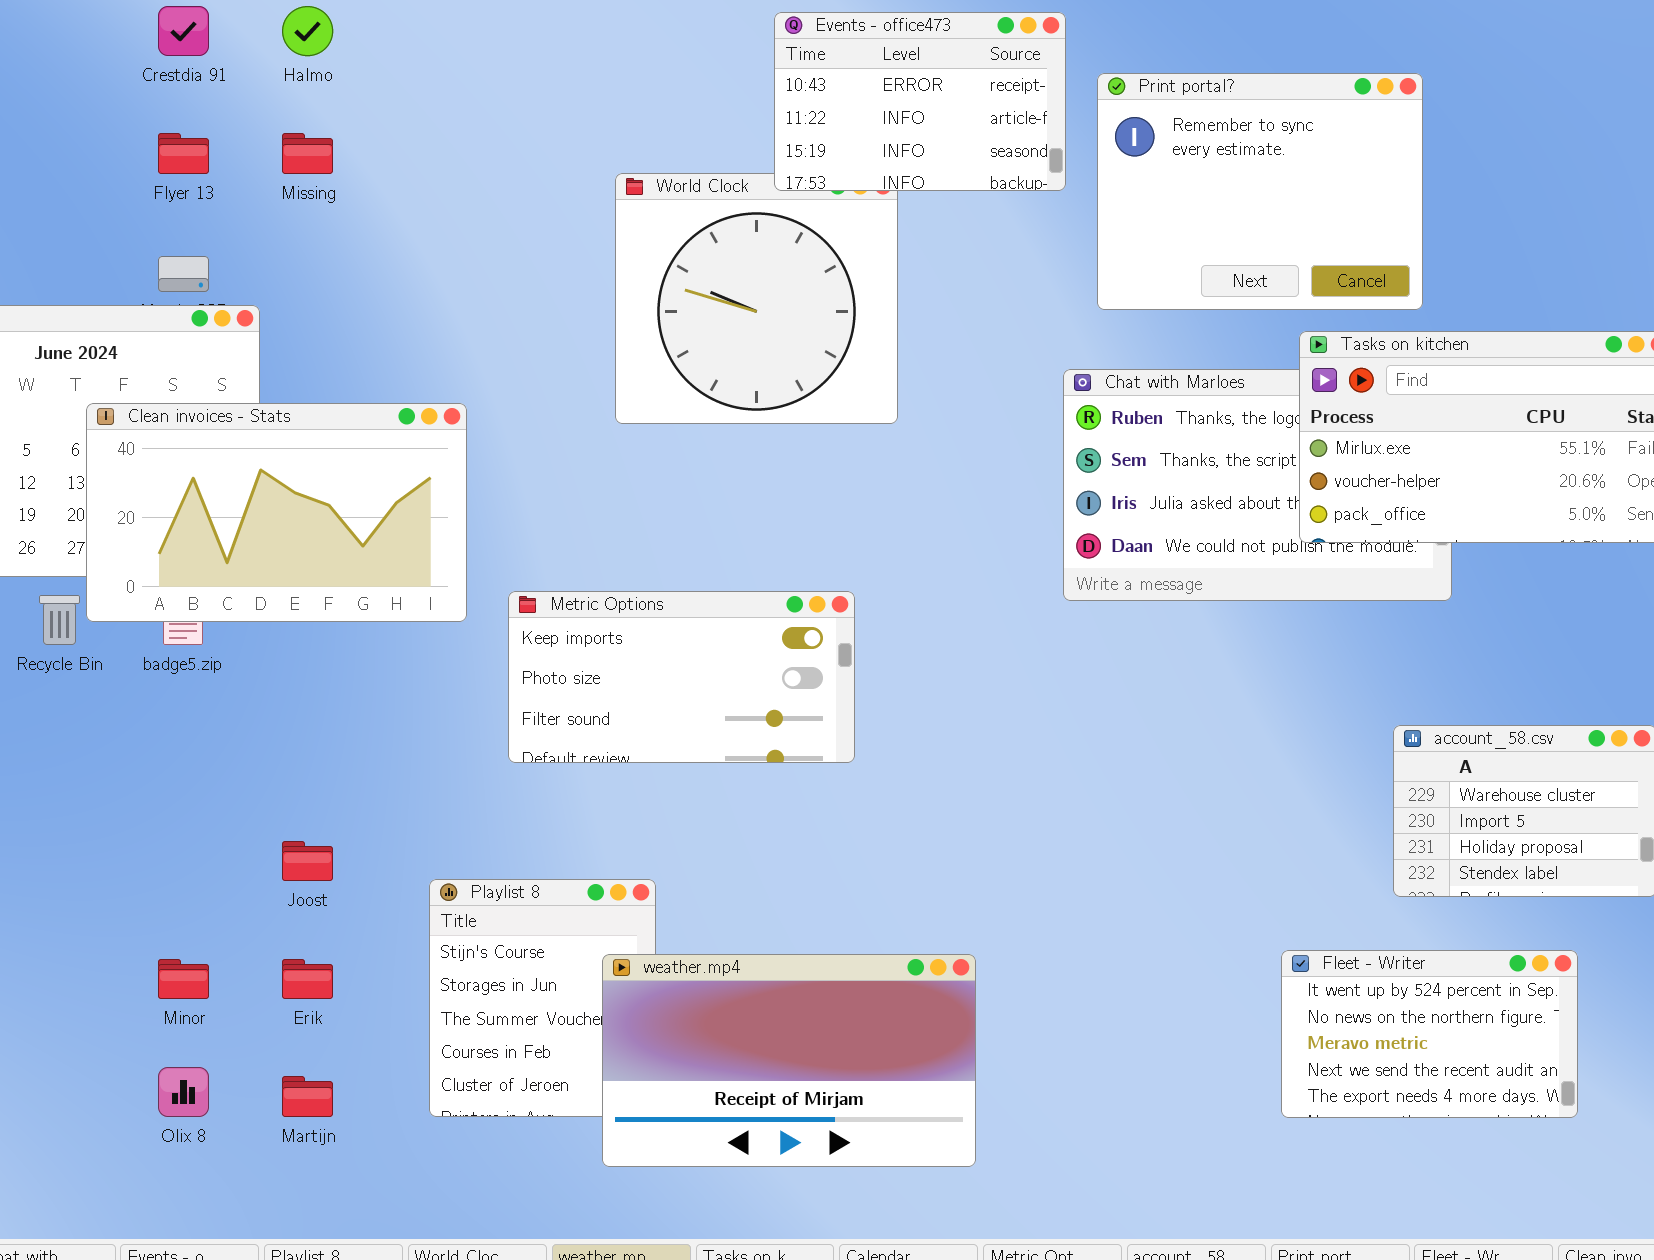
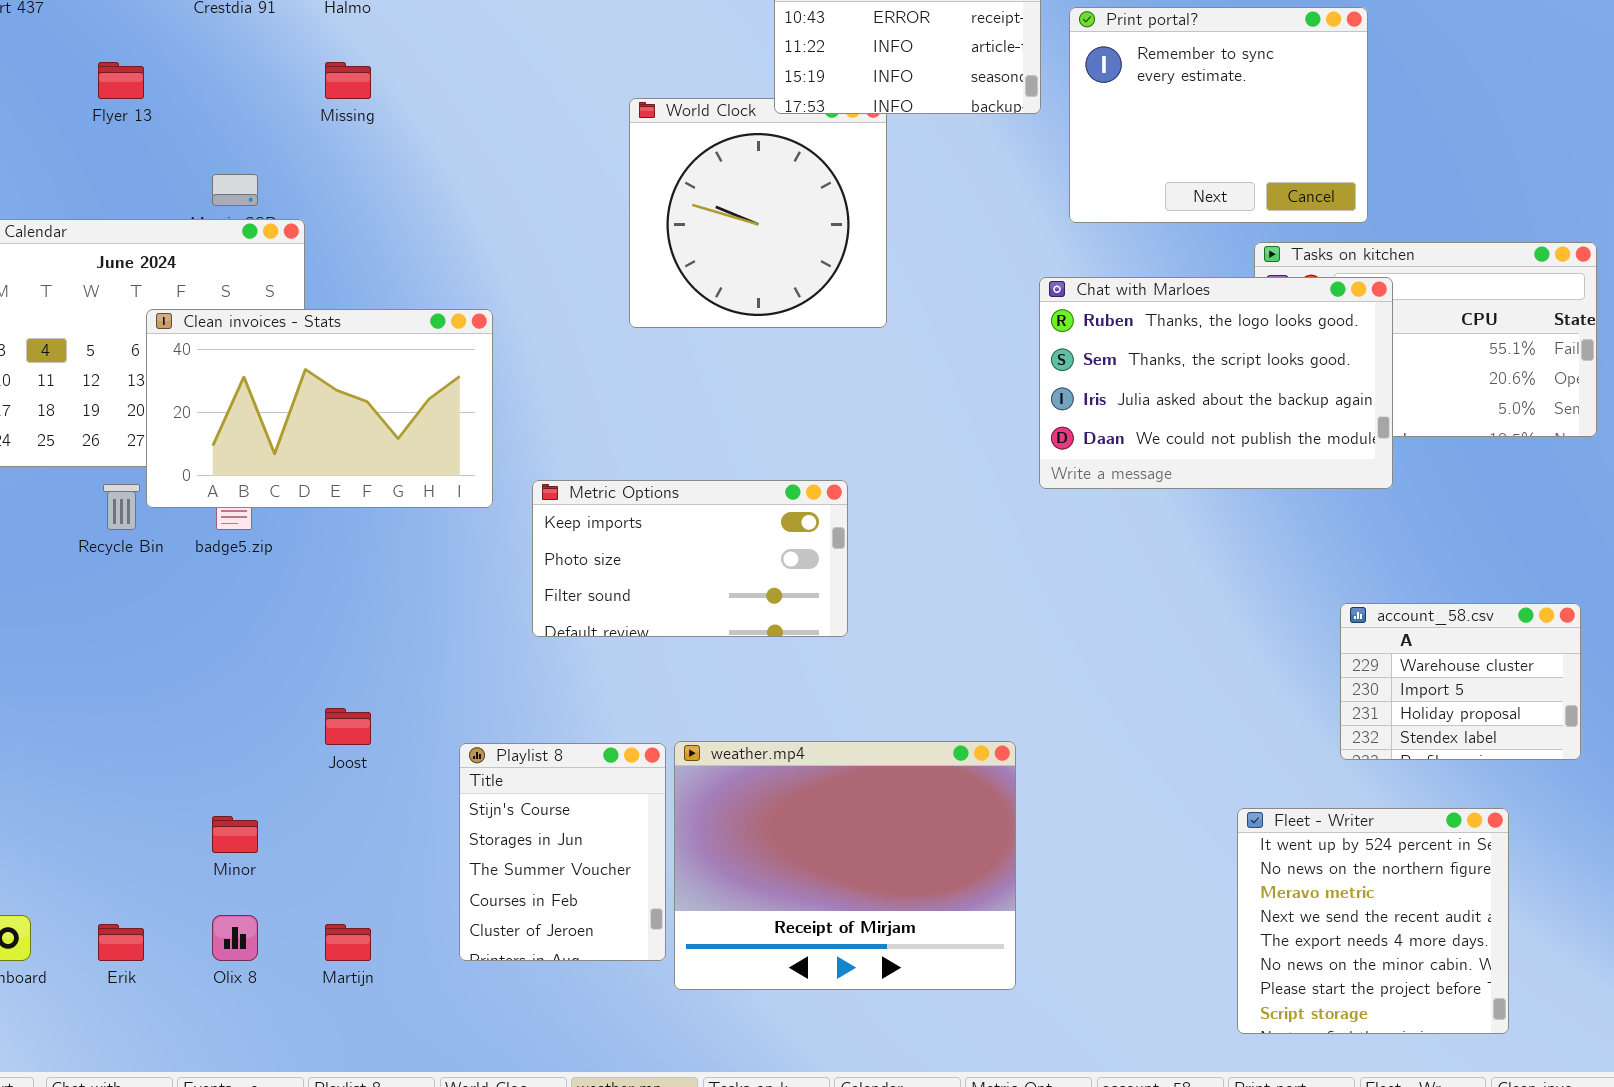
Flyer 13: [158,133,209,174] -> [98,62,144,99], moved
Chat with Marloes: [1063,369,1452,601] -> [1039,277,1393,489], raised
Fleet - Writer: [1281,950,1578,1118] -> [1237,808,1509,1034], resized
weather.mp4: [602,954,976,1167] -> [674,741,1016,990], moved, resized
Erik: [282,959,333,999] -> [98,924,144,961], moved

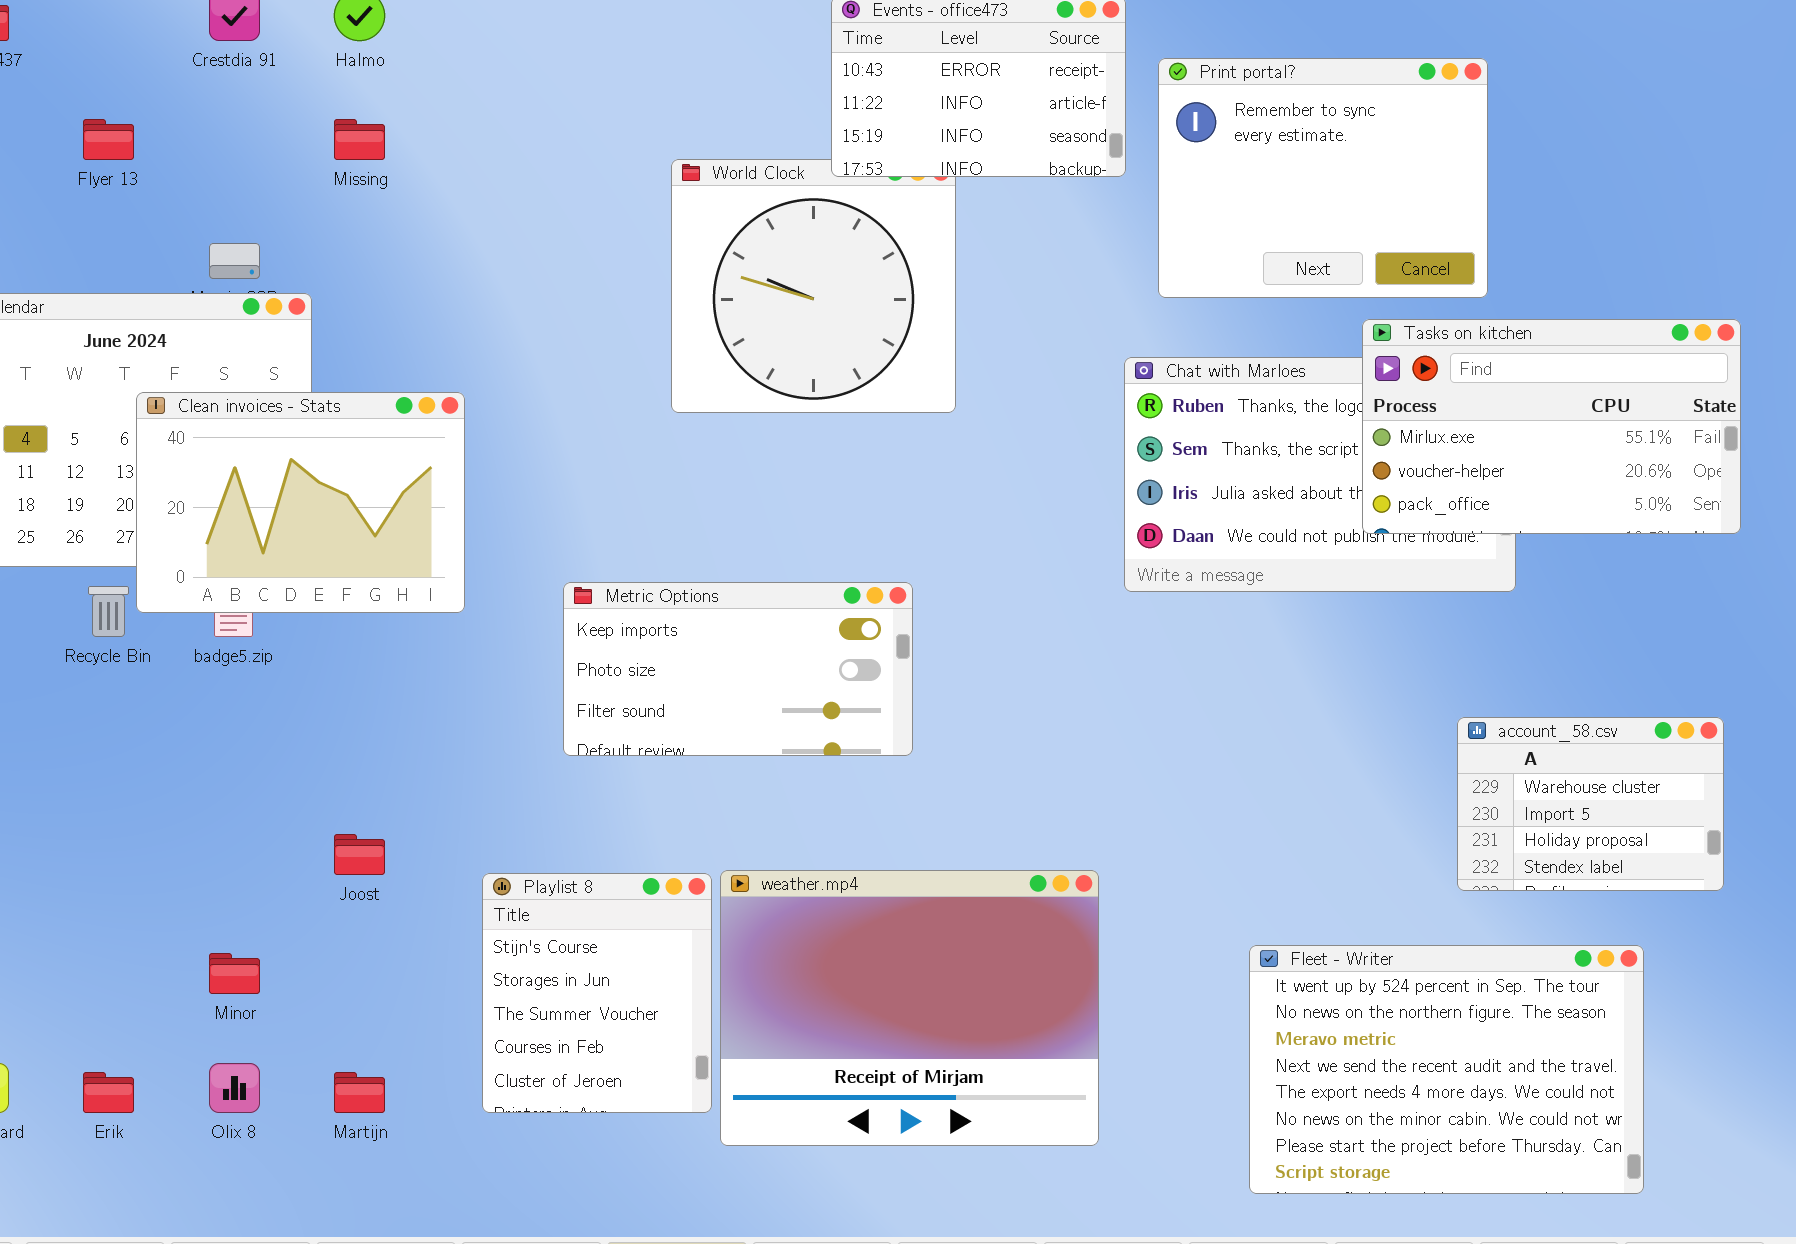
Tasks on kitchen: [1254,242,1597,437] -> [1362,319,1741,534], raised
Clean invoices - Stats: [146,309,493,508] -> [136,392,465,613], resized
Fleet - Writer: [1237,808,1509,1034] -> [1249,945,1644,1194], resized

